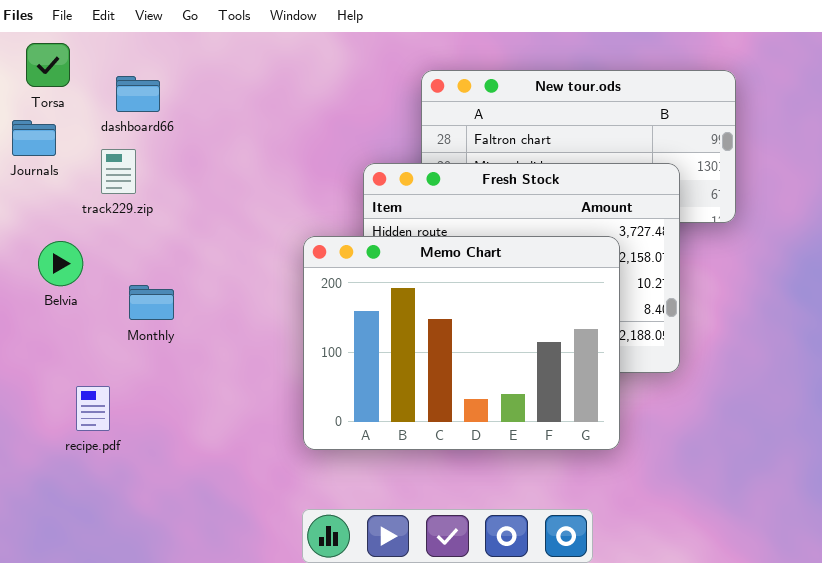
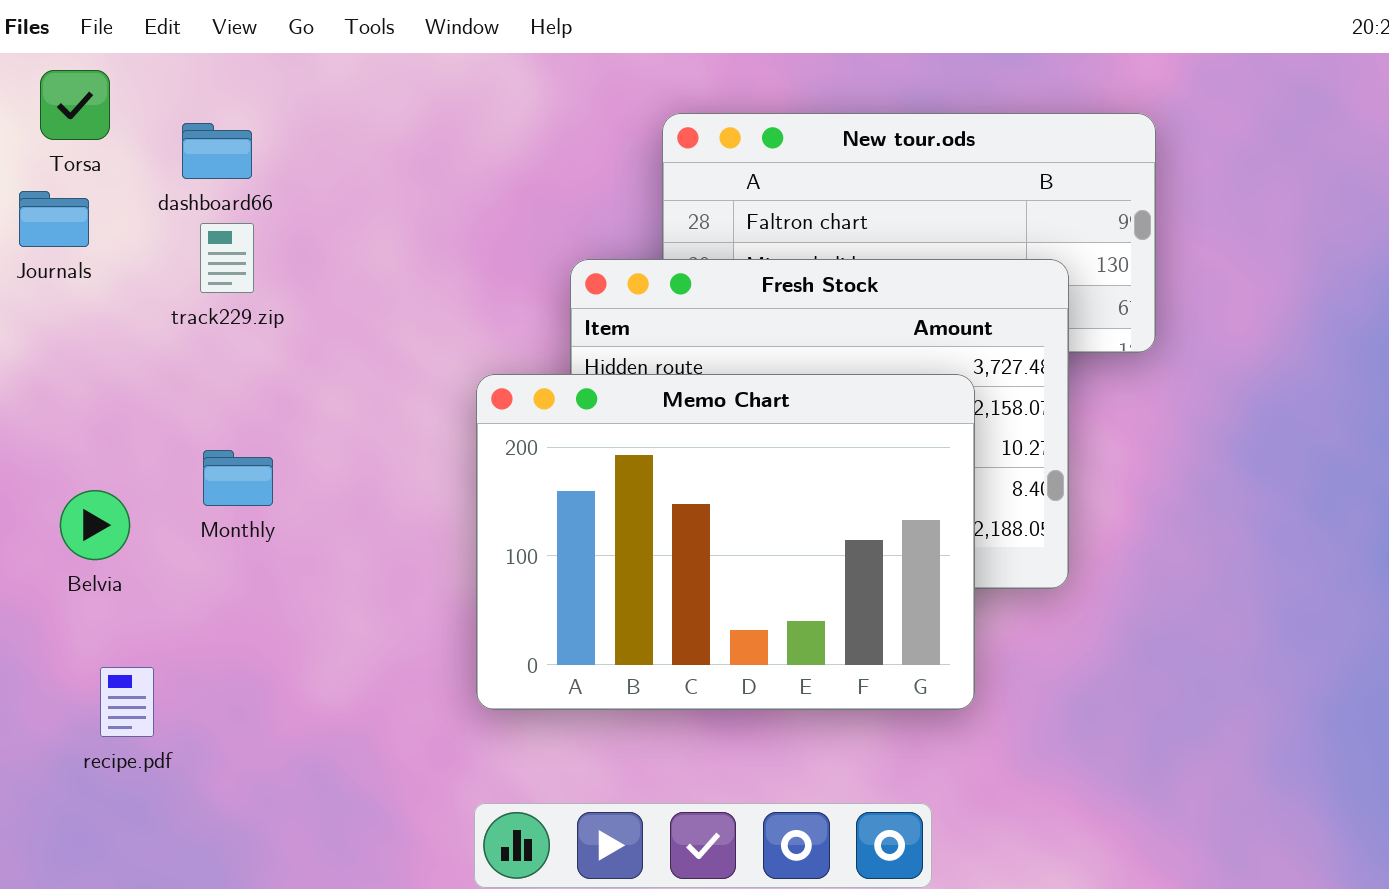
track229.zip: [101,149,136,194] -> [200,223,254,293], moved
Belvia: [38,241,83,286] -> [60,490,130,560], moved
recipe.pdf: [76,386,110,431] -> [100,667,154,737], moved

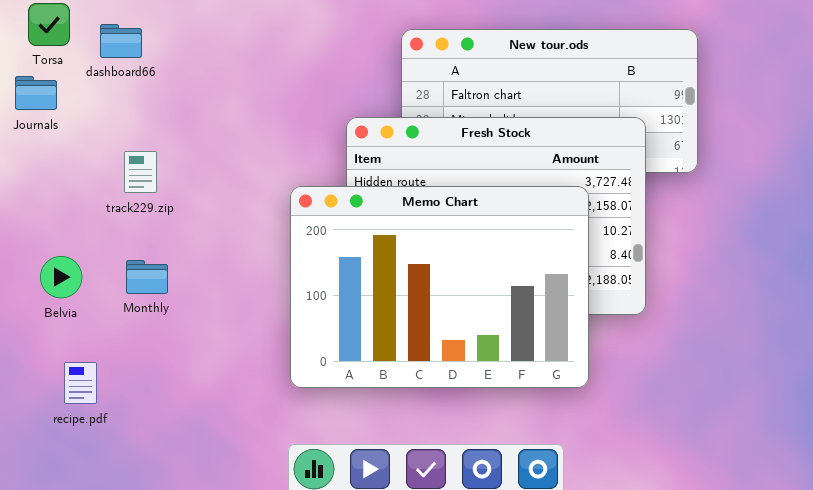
dashboard66: [182,123,252,179] -> [100,24,142,58], moved
track229.zip: [200,223,254,293] -> [124,151,157,193], moved
Monthly: [203,450,273,506] -> [126,260,168,294], moved

